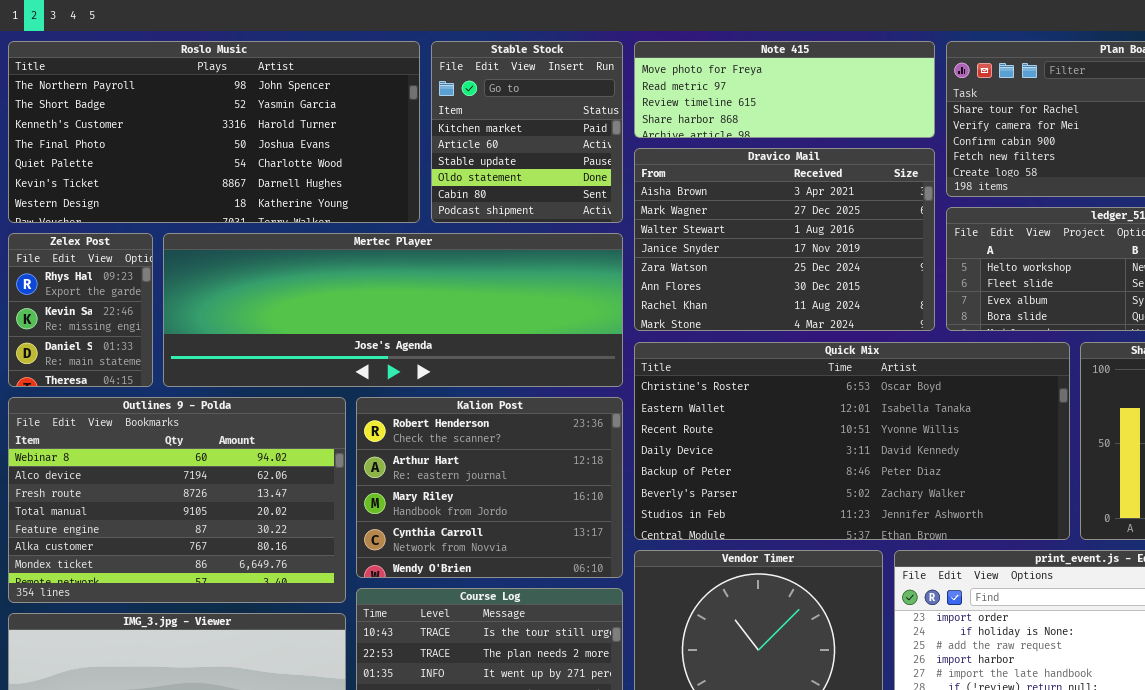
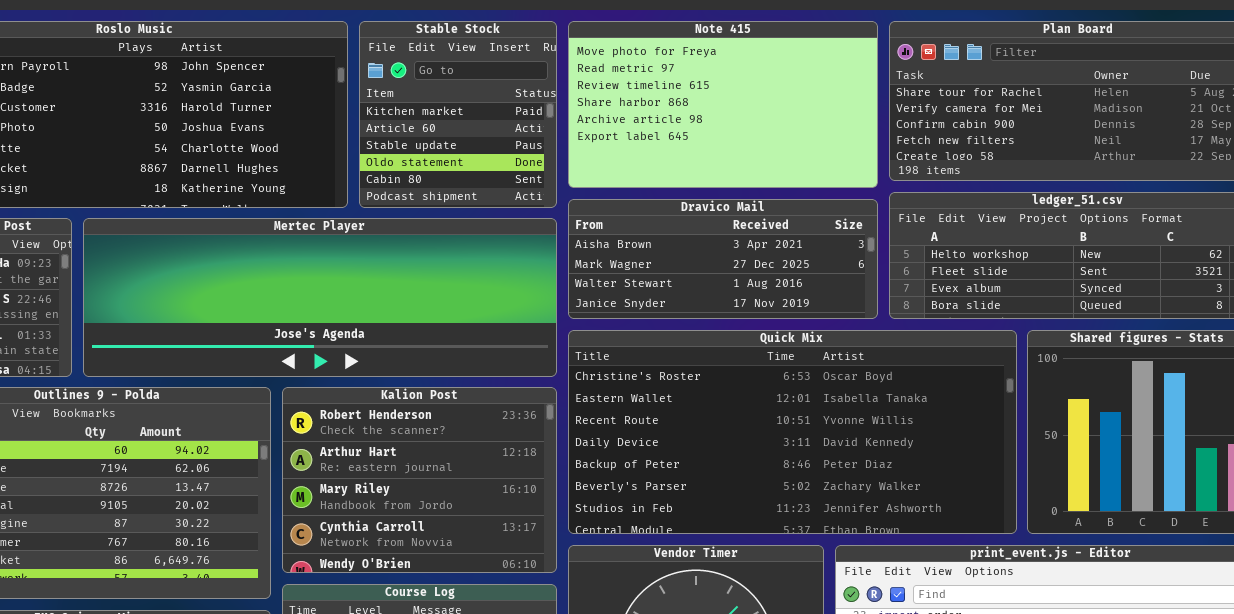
Note 415: [634,41,935,138] -> [568,21,878,188], resized
Dravico Mail: [634,148,935,331] -> [568,199,878,319], resized

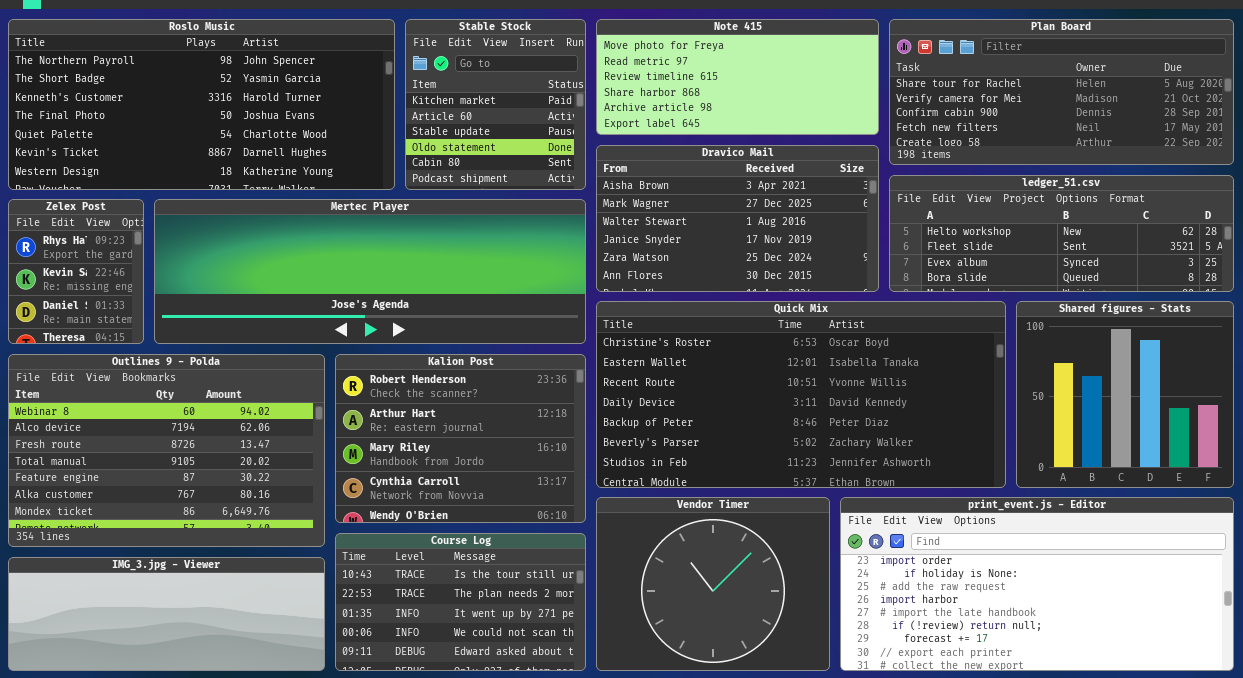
Note 415: [568,21,878,188] -> [596,19,879,135], resized
Dravico Mail: [568,199,878,319] -> [596,145,879,292], resized

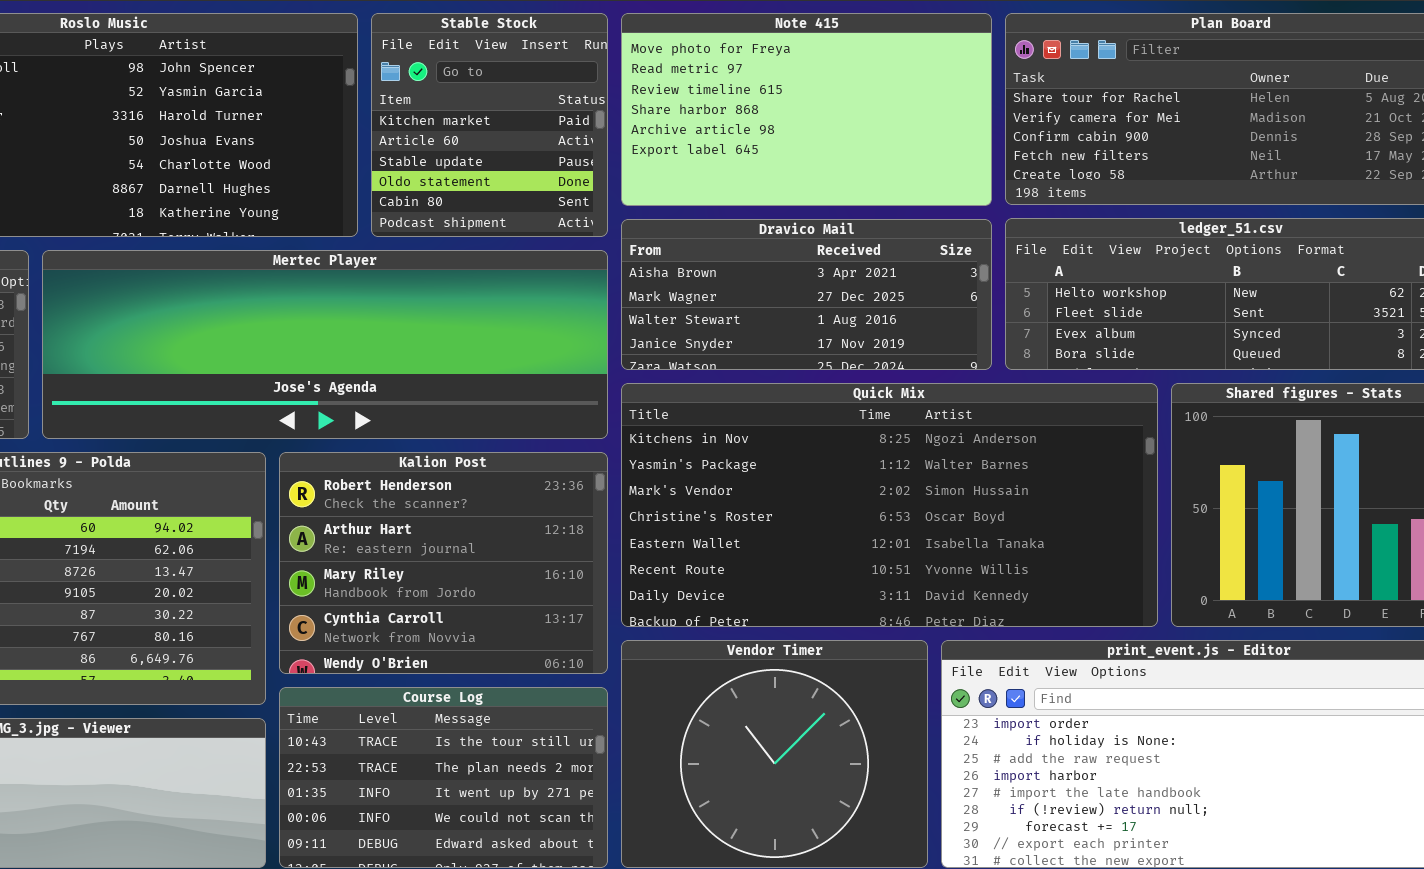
Note 415: [596,19,879,135] -> [621,13,992,206], resized
Dravico Mail: [596,145,879,292] -> [621,219,992,370], resized
Quick Mix: [596,301,1006,488] -> [621,383,1158,627], scrolled up 3 rows

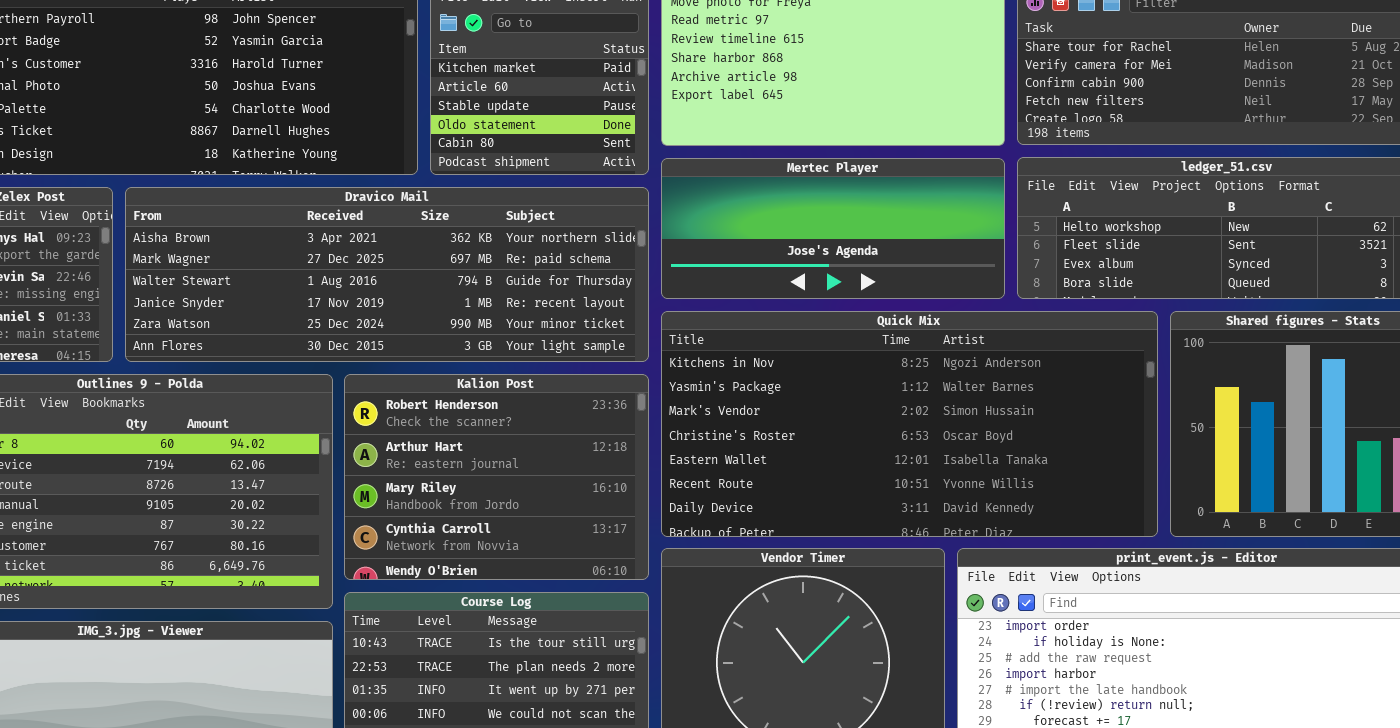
Dravico Mail: [621,219,992,370] -> [125,187,649,362], moved, resized
Mertec Player: [42,250,608,439] -> [661,158,1005,299], moved, resized

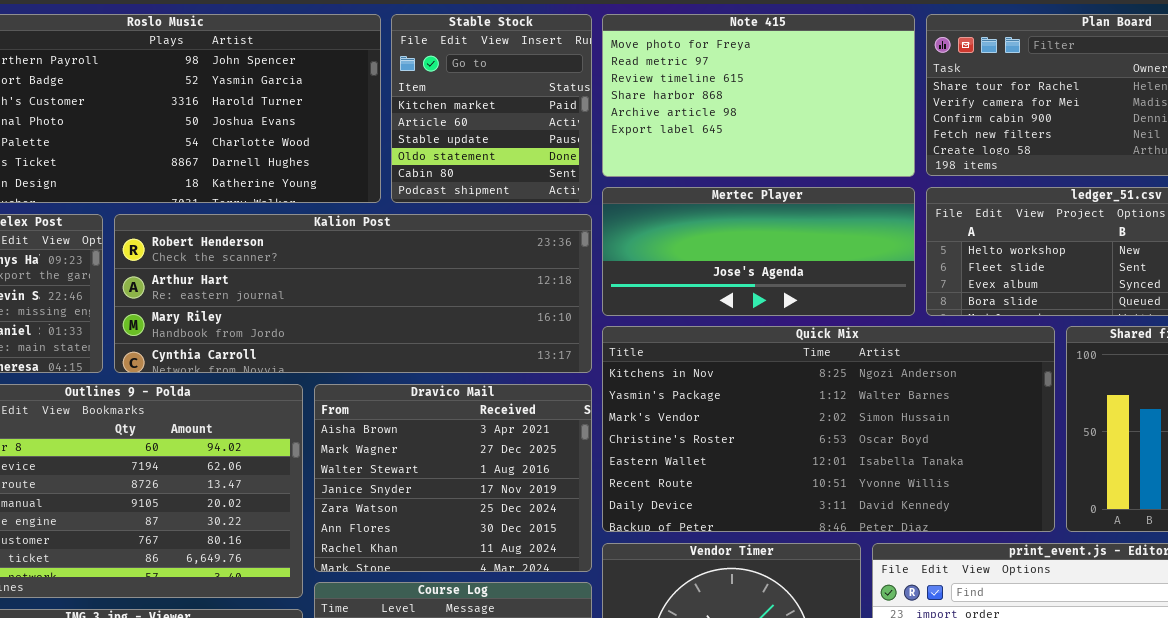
Dravico Mail: [125,187,649,362] -> [314,384,592,572], moved, resized
Kalion Post: [344,374,649,580] -> [114,214,592,373], moved, resized

